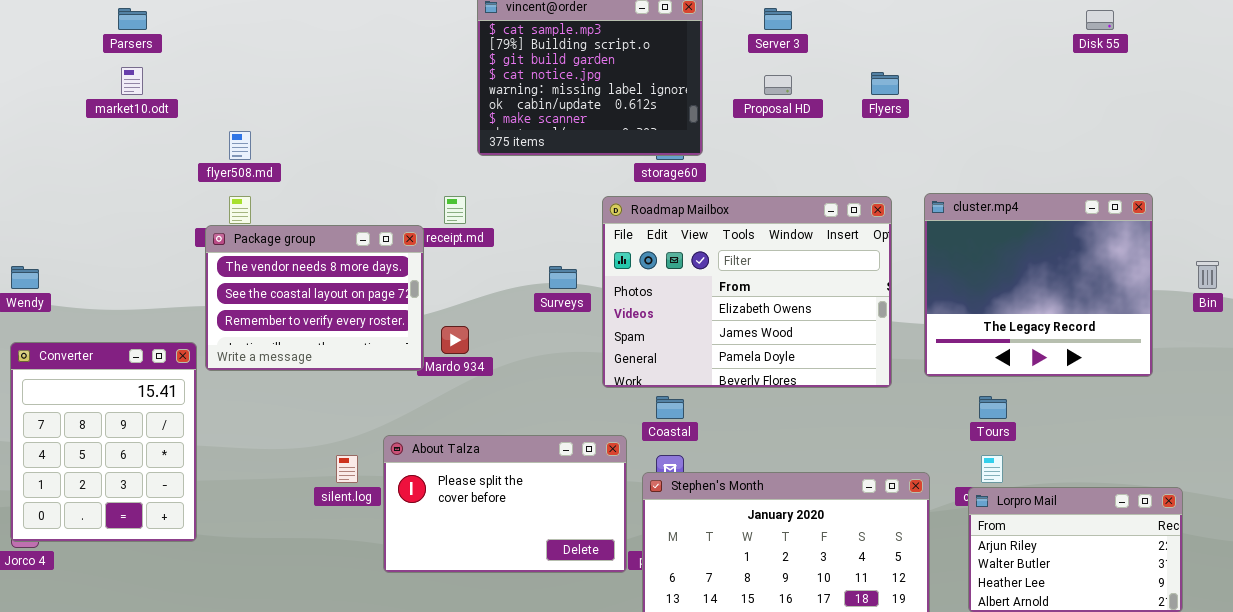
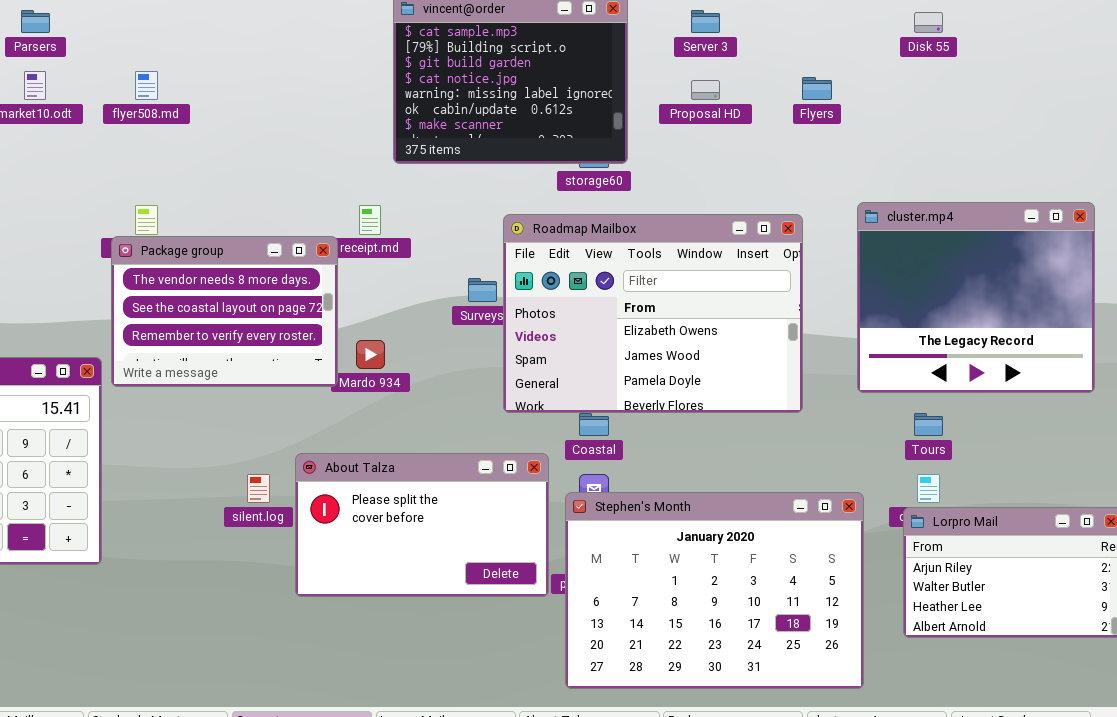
Disk 55: [1086,10,1114,30] -> [914,12,943,33], moved
flyer508.md: [229,131,251,160] -> [135,71,158,100], moved
Roadmap Mailbox: [602,196,892,388] -> [503,214,803,413], moved

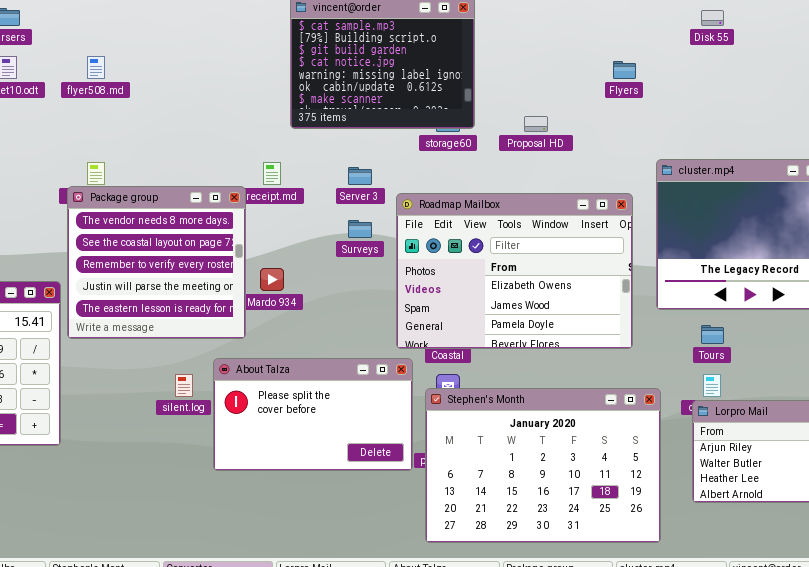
Server 3: [691,10,720,33] -> [348,167,372,185], moved
Proposal HD: [691,80,720,100] -> [524,116,548,132], moved
Roadmap Mailbox: [503,214,803,413] -> [396,193,633,349], moved
Package group: [111,236,338,387] -> [67,186,246,339], resized

